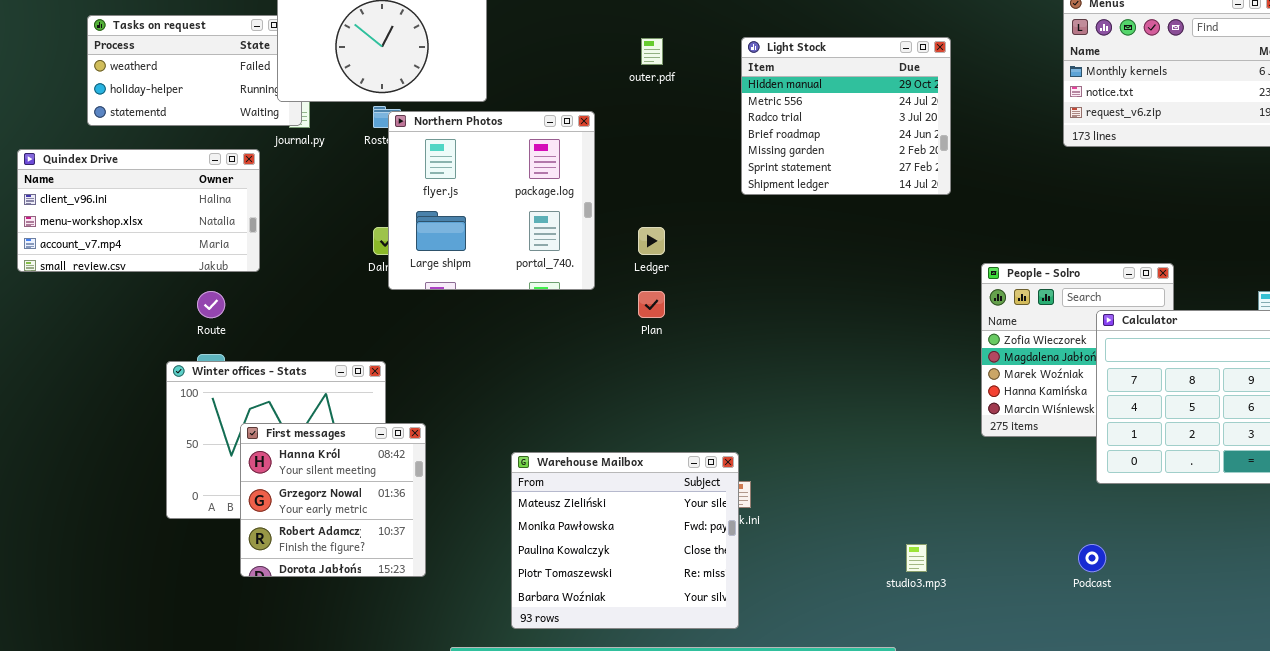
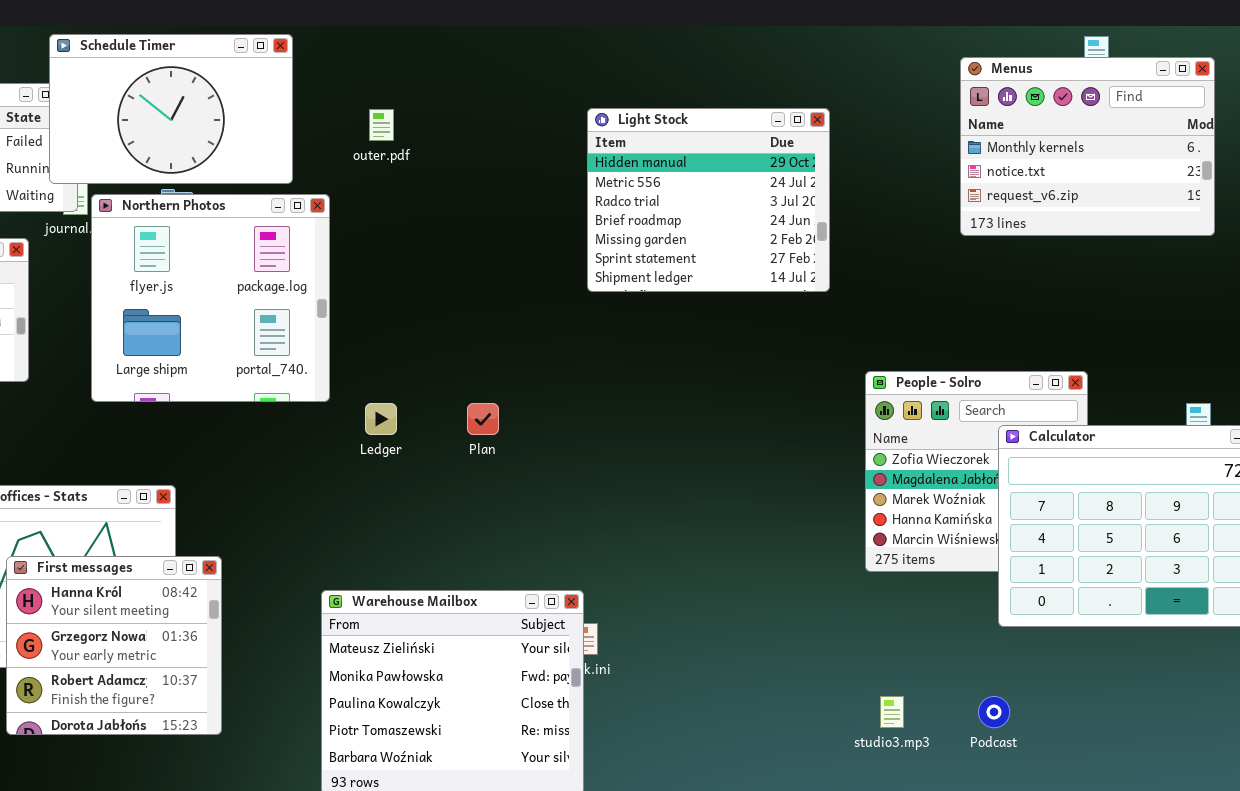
outer.pdf: [641,38,663,65] -> [369,109,394,141], moved
Northern Photos: [388,111,595,290] -> [91,194,330,402], moved
Ledger: [638,227,665,255] -> [365,403,397,435], moved
studio3.mp3: [906,544,927,572] -> [880,696,904,728], moved

